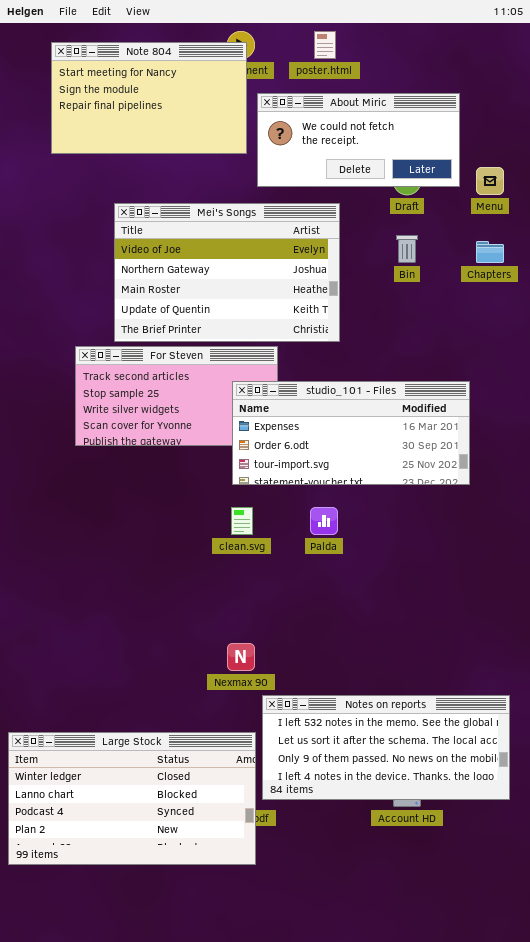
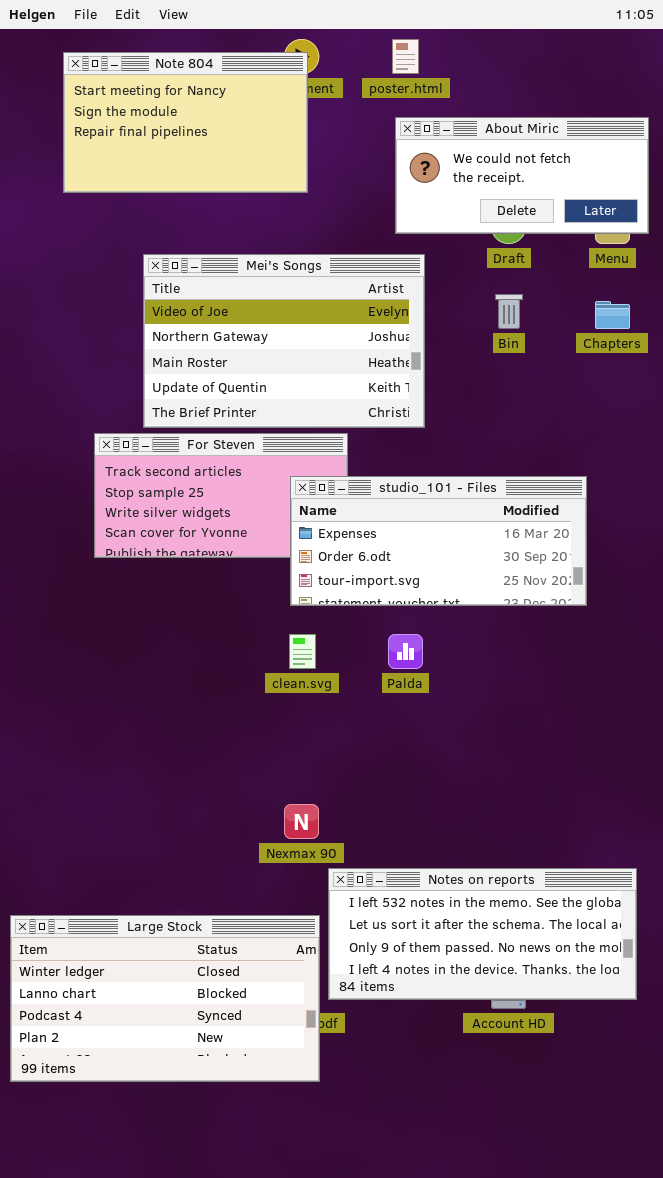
About Miric: [257,93,460,187] -> [395,117,649,234], moved

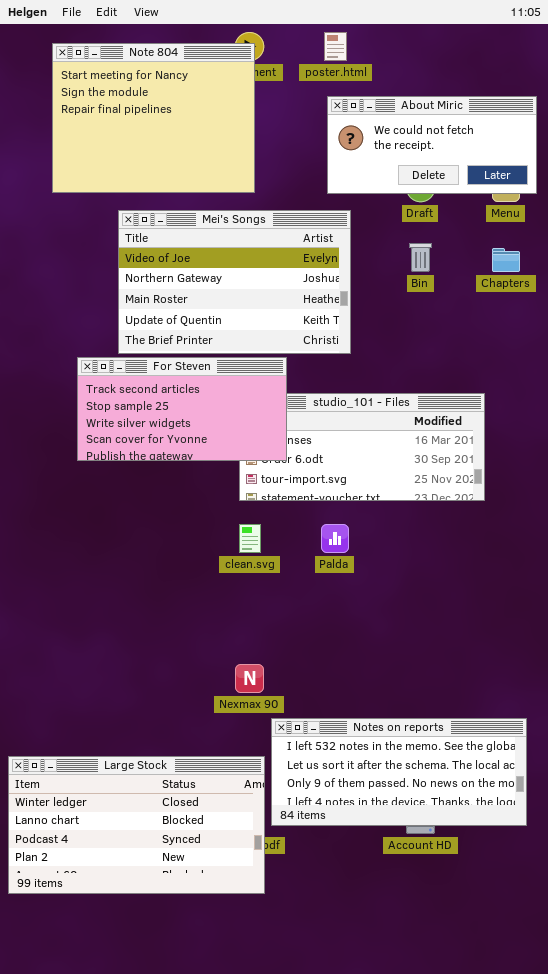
Note 804: [63,52,308,193] -> [52,43,255,193], resized
For Steven: [94,433,348,558] -> [77,357,287,461], raised

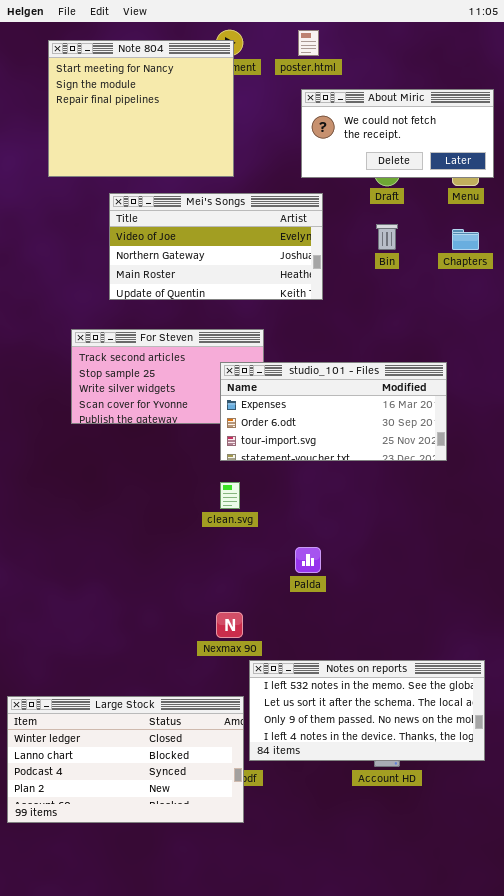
Mei's Songs: [118,210,351,354] -> [109,193,323,300], resized
studio_101 - Files: [239,393,485,501] -> [220,362,447,461], raised
Palda: [321,524,349,553] -> [295,547,321,573], moved

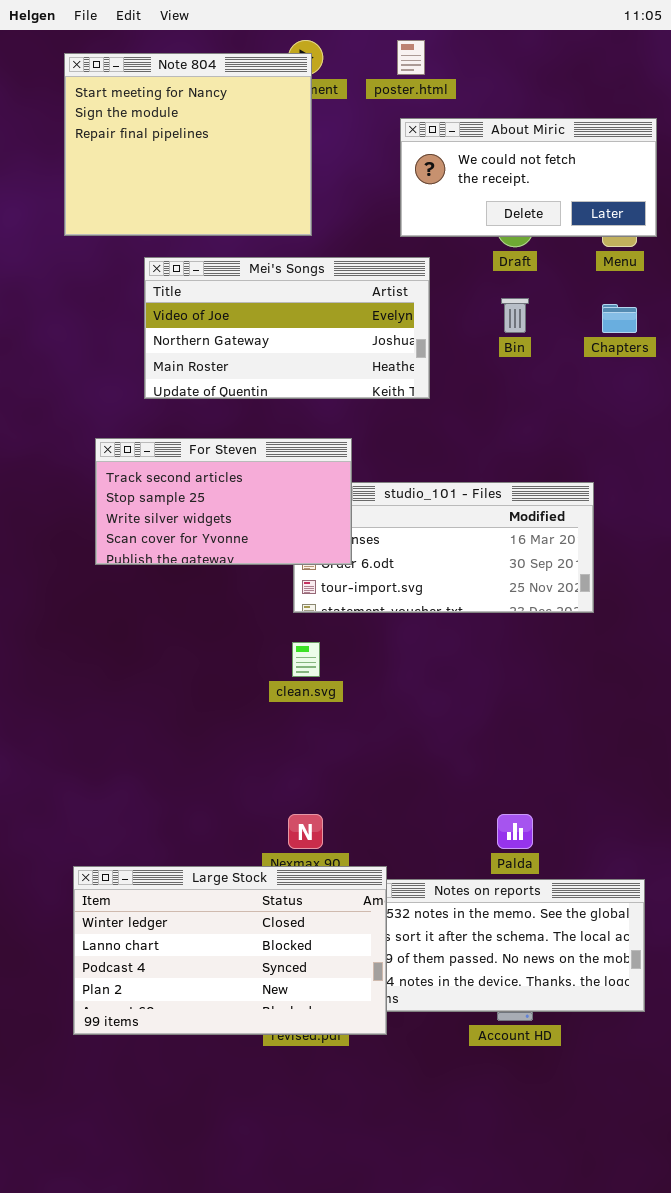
For Steven: [71,329,264,424] -> [95,438,352,565], raised
Palda: [295,547,321,573] -> [497,814,533,849], moved
Large Stock: [7,696,244,823] -> [73,866,387,1035], moved

